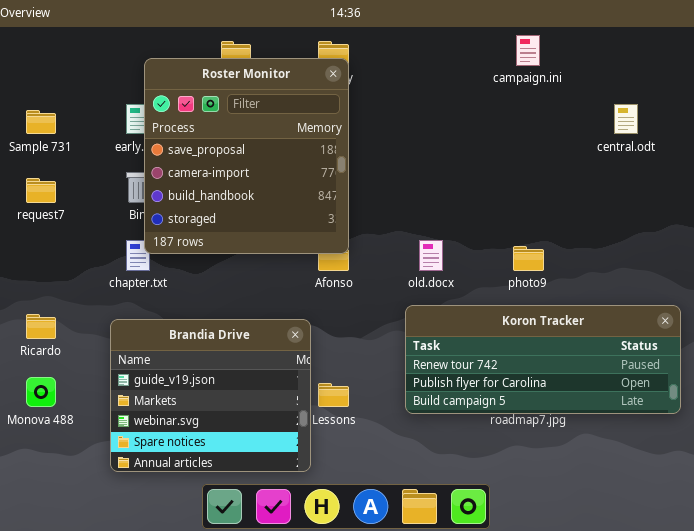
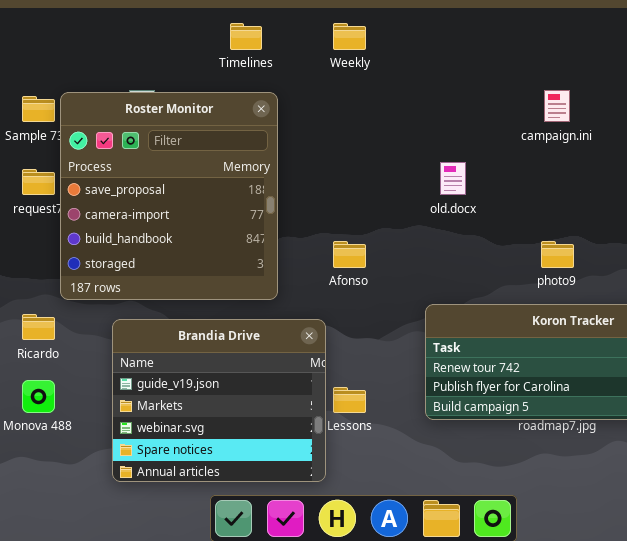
campaign.ini: [516,35,540,66] -> [544,90,570,122], moved
Roster Monitor: [144,58,349,254] -> [60,92,278,300], moved
old.docx: [419,240,443,271] -> [440,162,466,195], moved

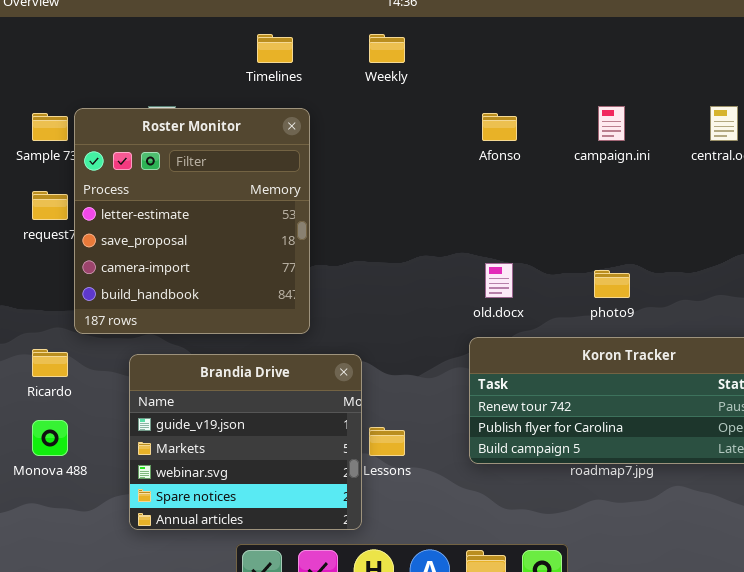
Roster Monitor: [60,92,278,300] -> [74,108,310,334], scrolled up 1 row
old.docx: [440,162,466,195] -> [485,263,513,298], moved
Afonso: [333,241,366,268] -> [482,113,517,141], moved

